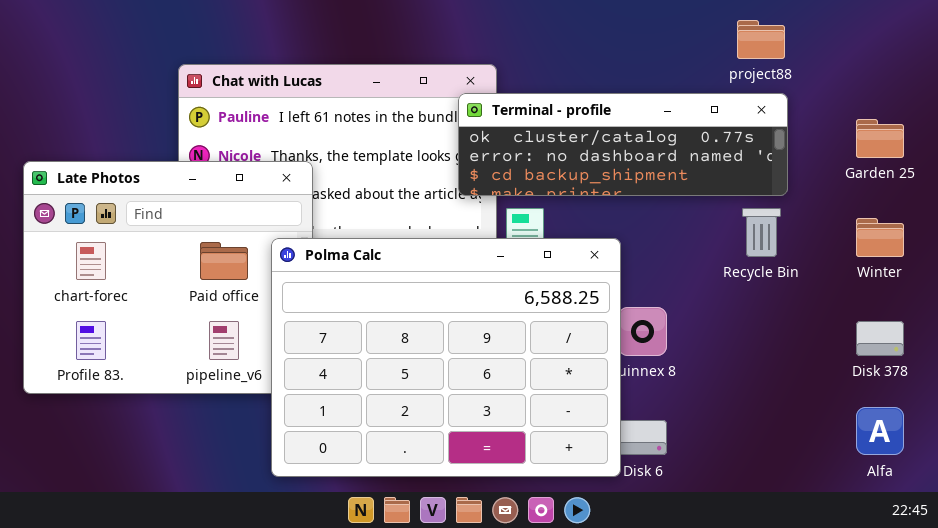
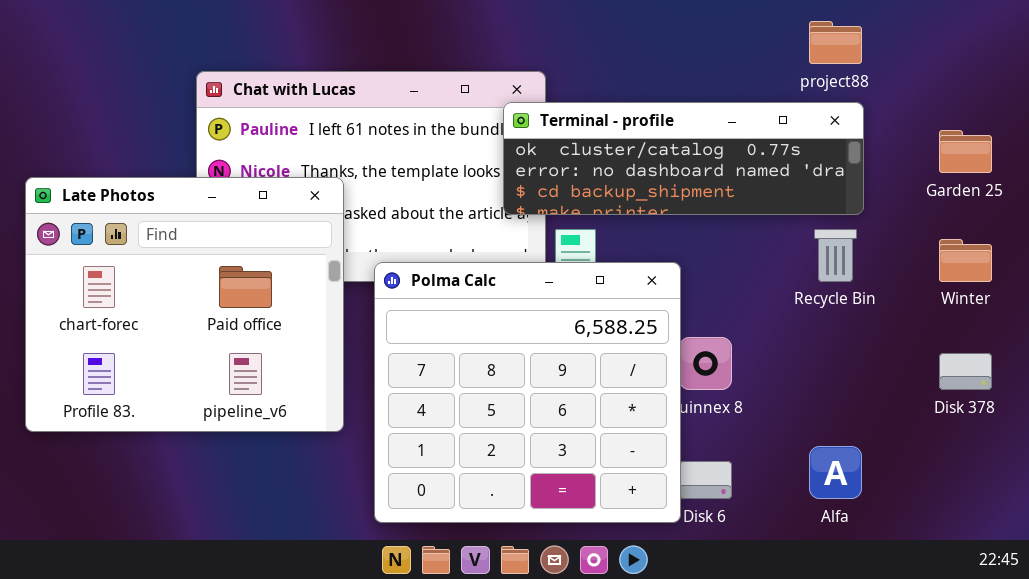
Polma Calc: [271,238,621,477] -> [374,262,681,523], resized
Alfa: [856,407,904,455] -> [809,446,862,499], moved

